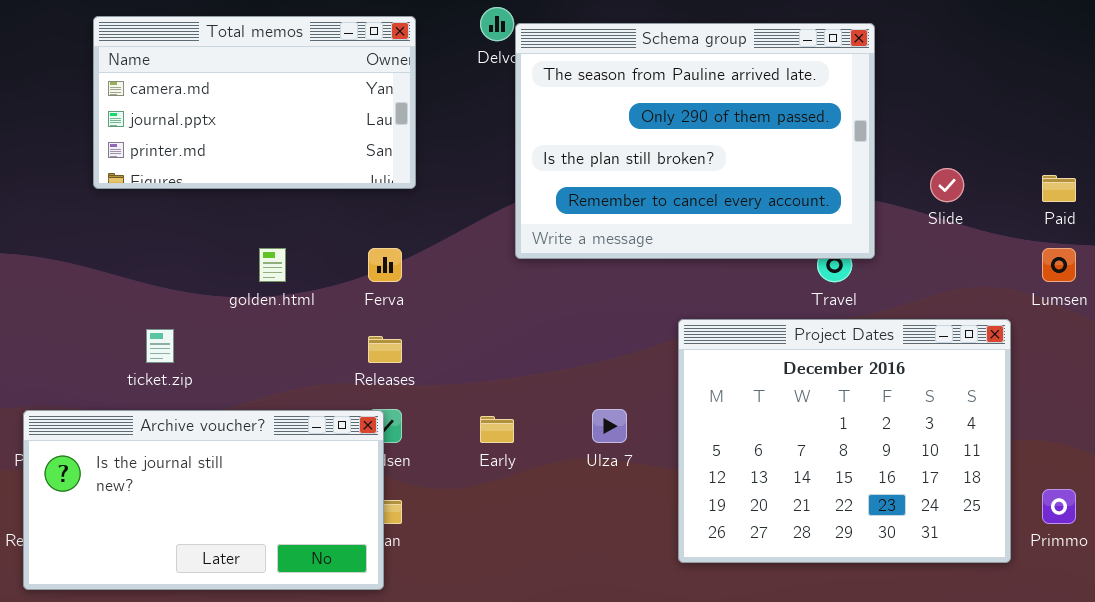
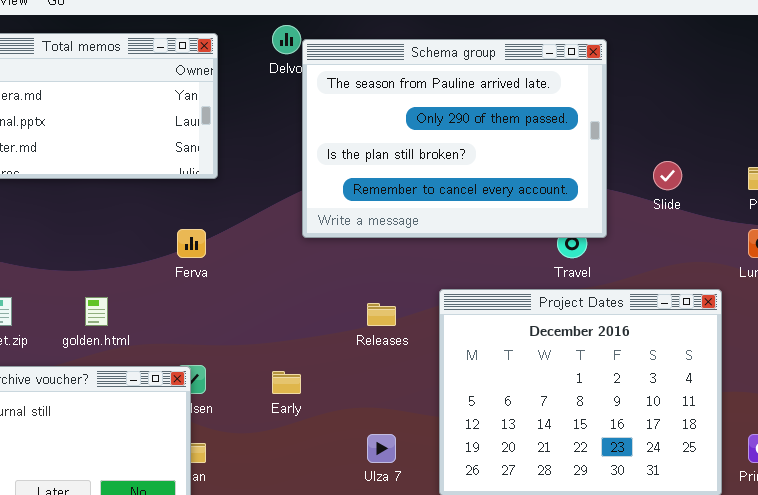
golden.html: [259,248,286,282] -> [85,297,108,326], moved
Releases: [368,336,402,363] -> [367,303,396,326], moved
Ulza 7: [592,409,627,443] -> [367,434,396,463], moved

